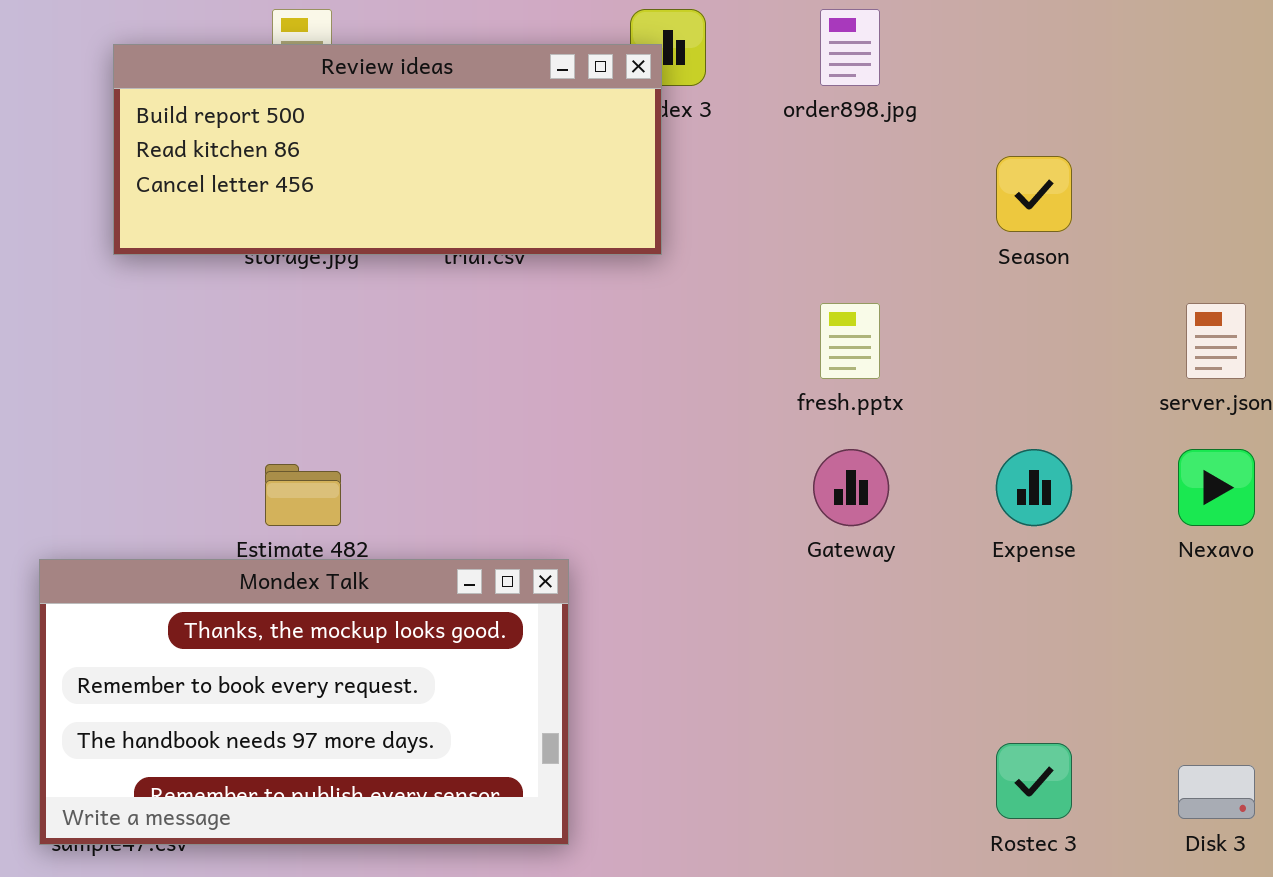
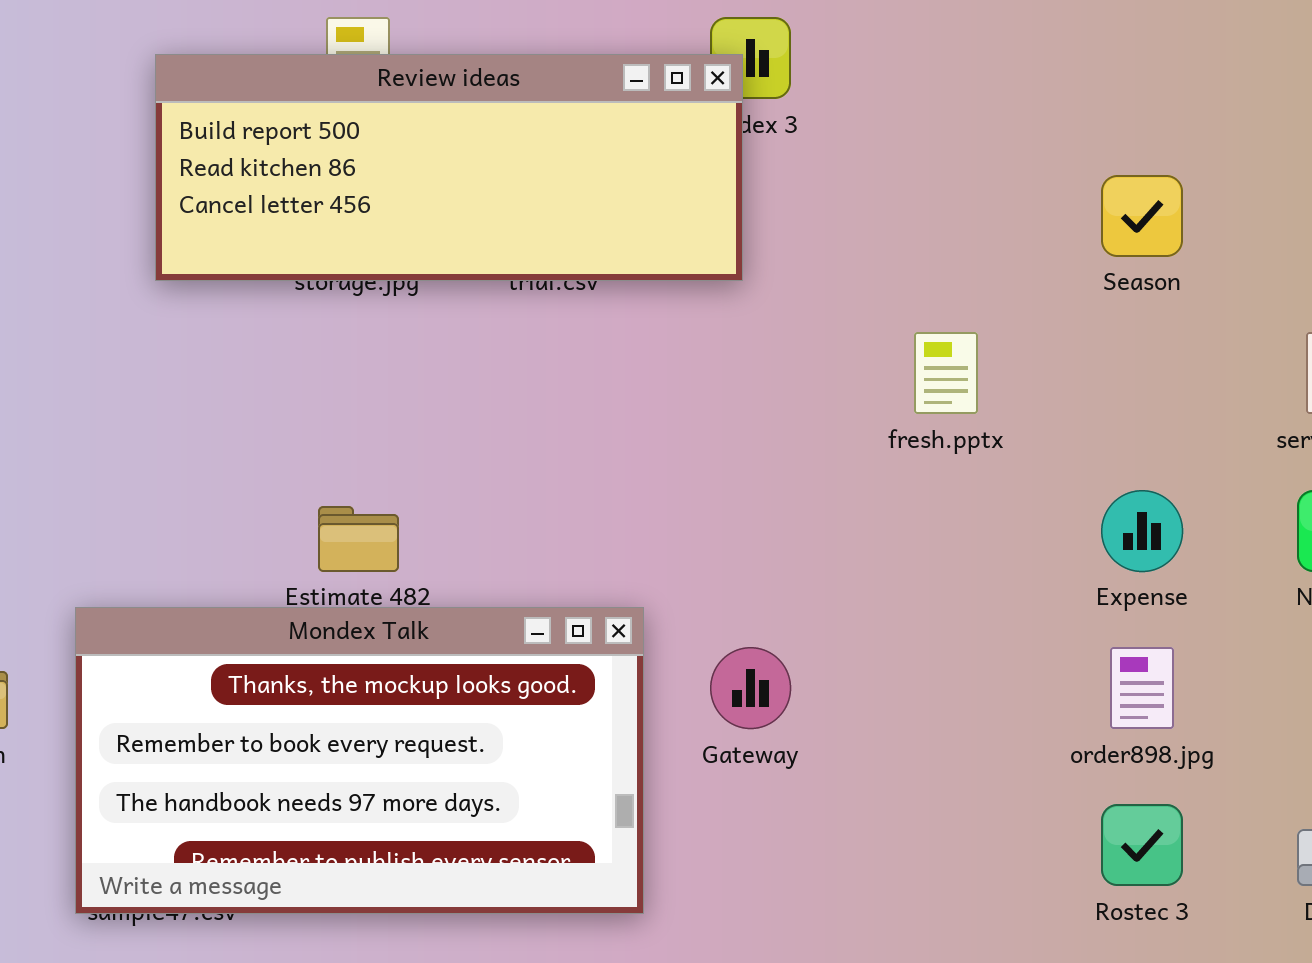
order898.jpg: [820,9,880,86] -> [1110,647,1174,729], moved
Gateway: [813,449,889,526] -> [710,647,791,729], moved

